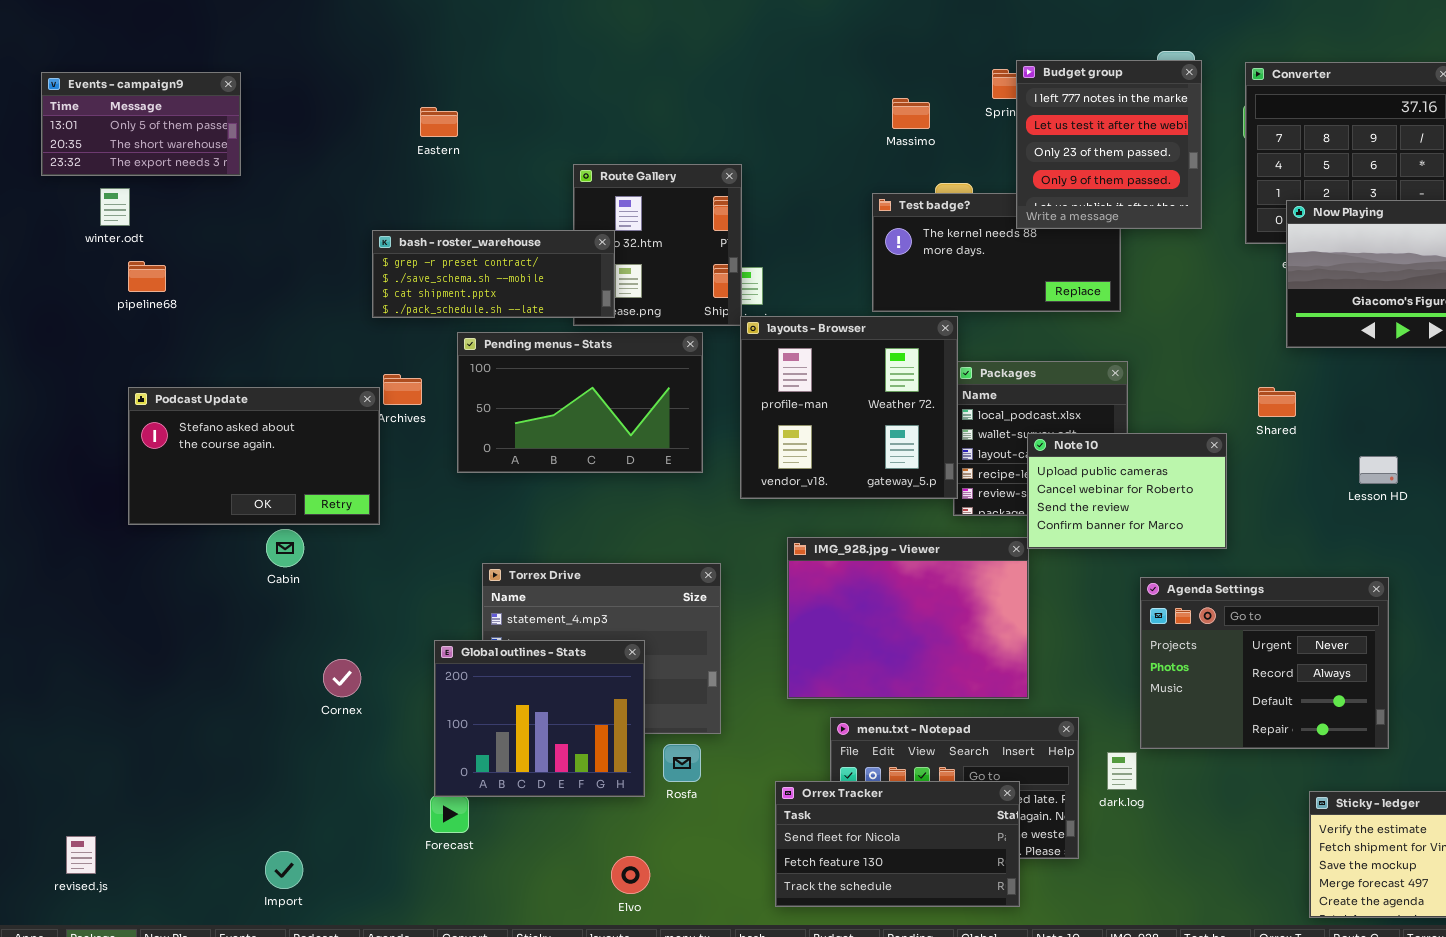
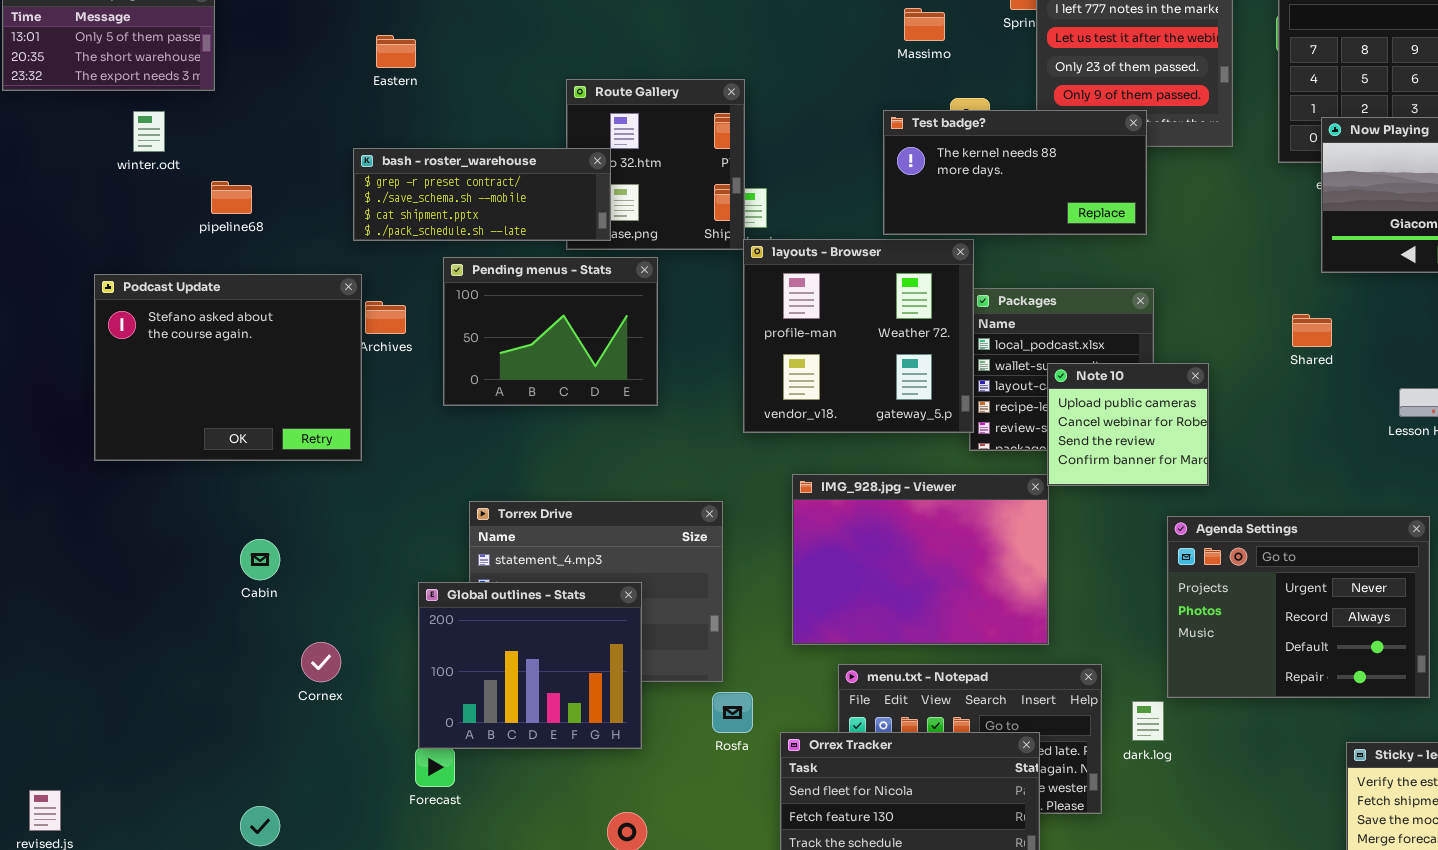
Eastern: [420,107,458,137] -> [376,35,416,68], moved
winter.odt: [100,188,130,226] -> [133,111,165,152], moved
Test badge?: [872,193,1121,312] -> [883,110,1147,235], raised
pipeline68: [128,261,166,292] -> [211,181,252,214], moved
Pending menus - Stats: [457,332,703,473] -> [443,257,658,406], resized
Podcast Update: [128,387,380,525] -> [94,274,362,461], resized
Note 10: [1027,433,1227,549] -> [1047,363,1209,486], resized
Cabin: [266,529,304,567] -> [240,539,280,580], moved
Cornex: [323,659,361,697] -> [301,642,341,682], moved
Rosfa: [663,744,701,782] -> [712,692,753,733], moved

